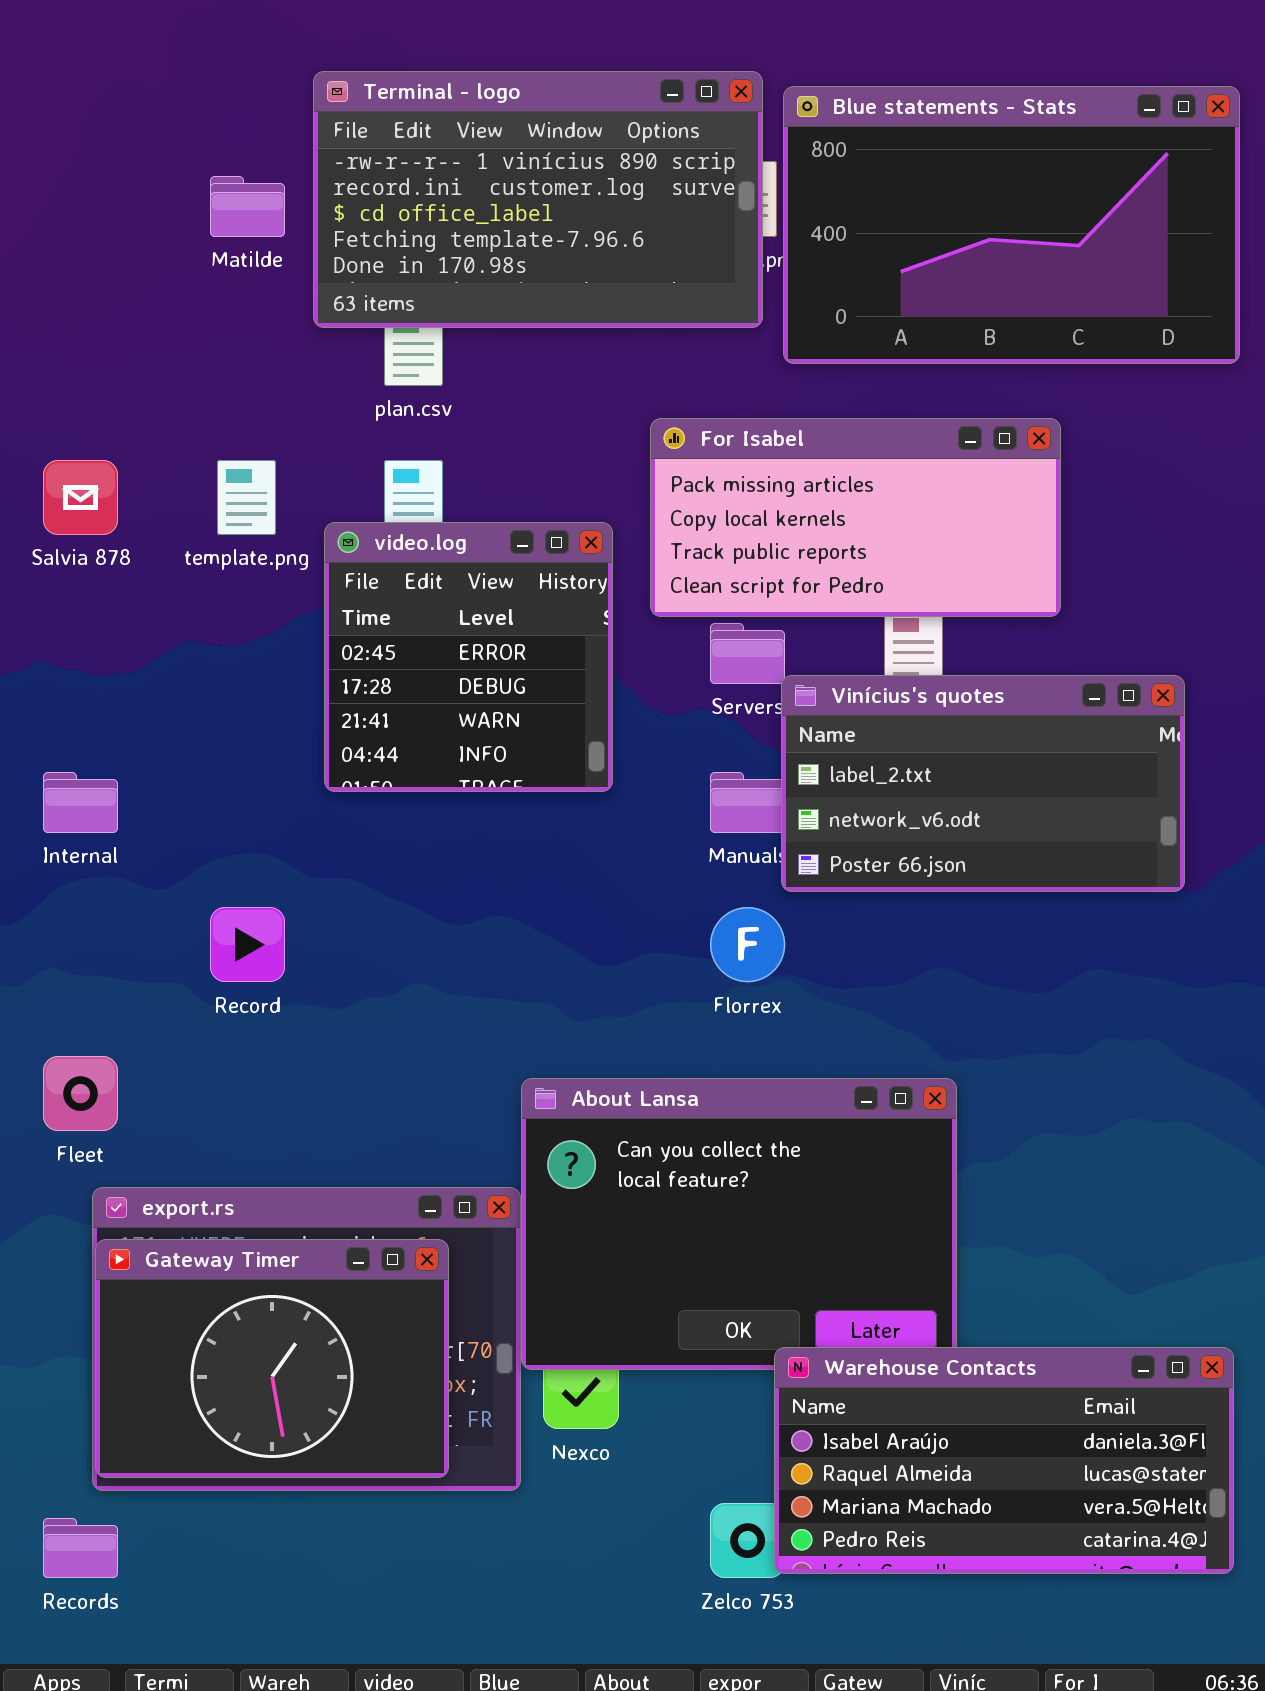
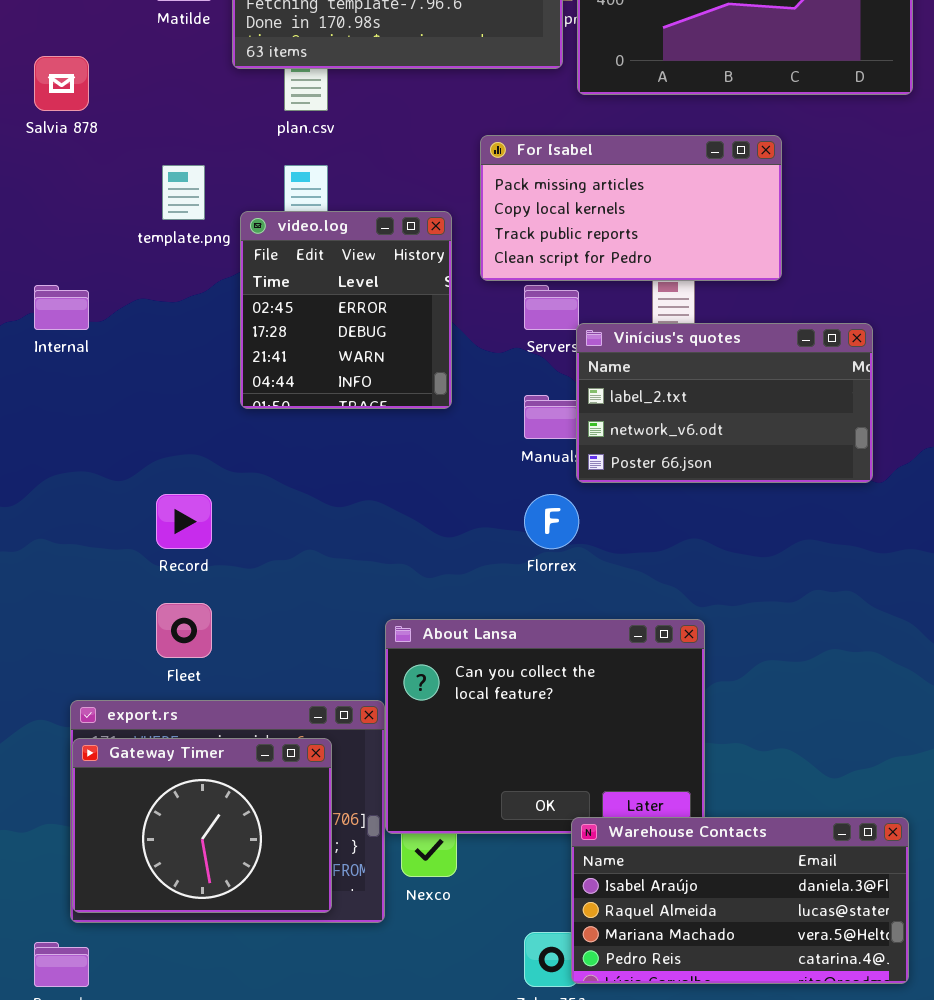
Salvia 878: [43,460,118,535] -> [34,56,89,111], moved
Internal: [43,772,118,833] -> [34,285,89,330], moved
Fleet: [43,1056,118,1131] -> [156,603,212,658], moved

